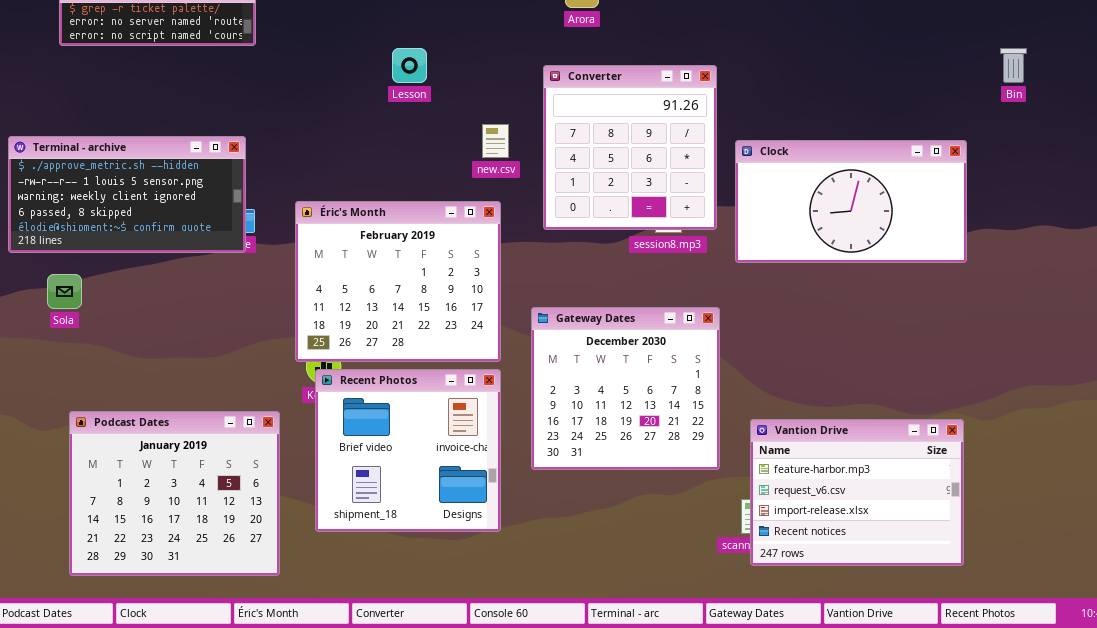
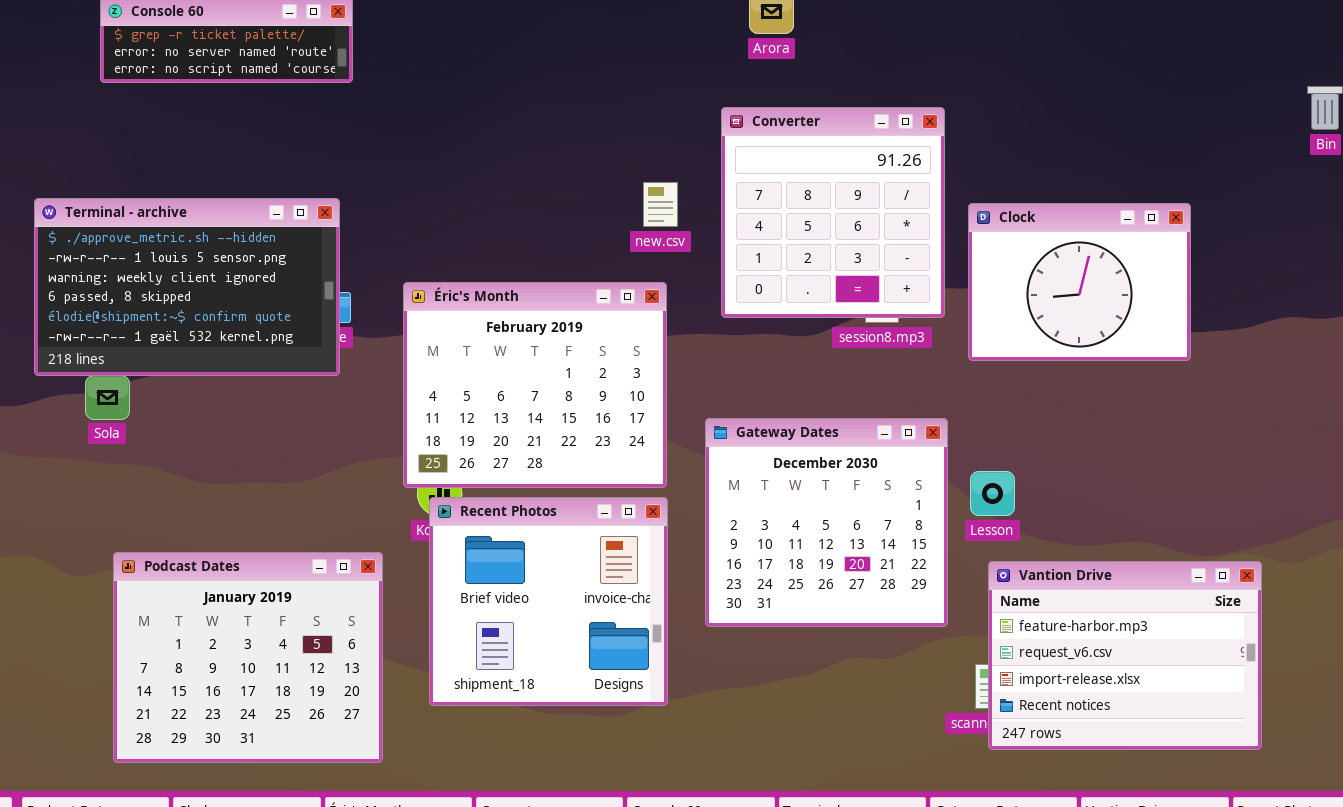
Lesson: [392,48,427,83] -> [970,471,1015,516], moved
Terminal - archive: [8,136,246,253] -> [34,198,340,376], resized
Clock: [735,140,967,263] -> [968,203,1191,361], resized

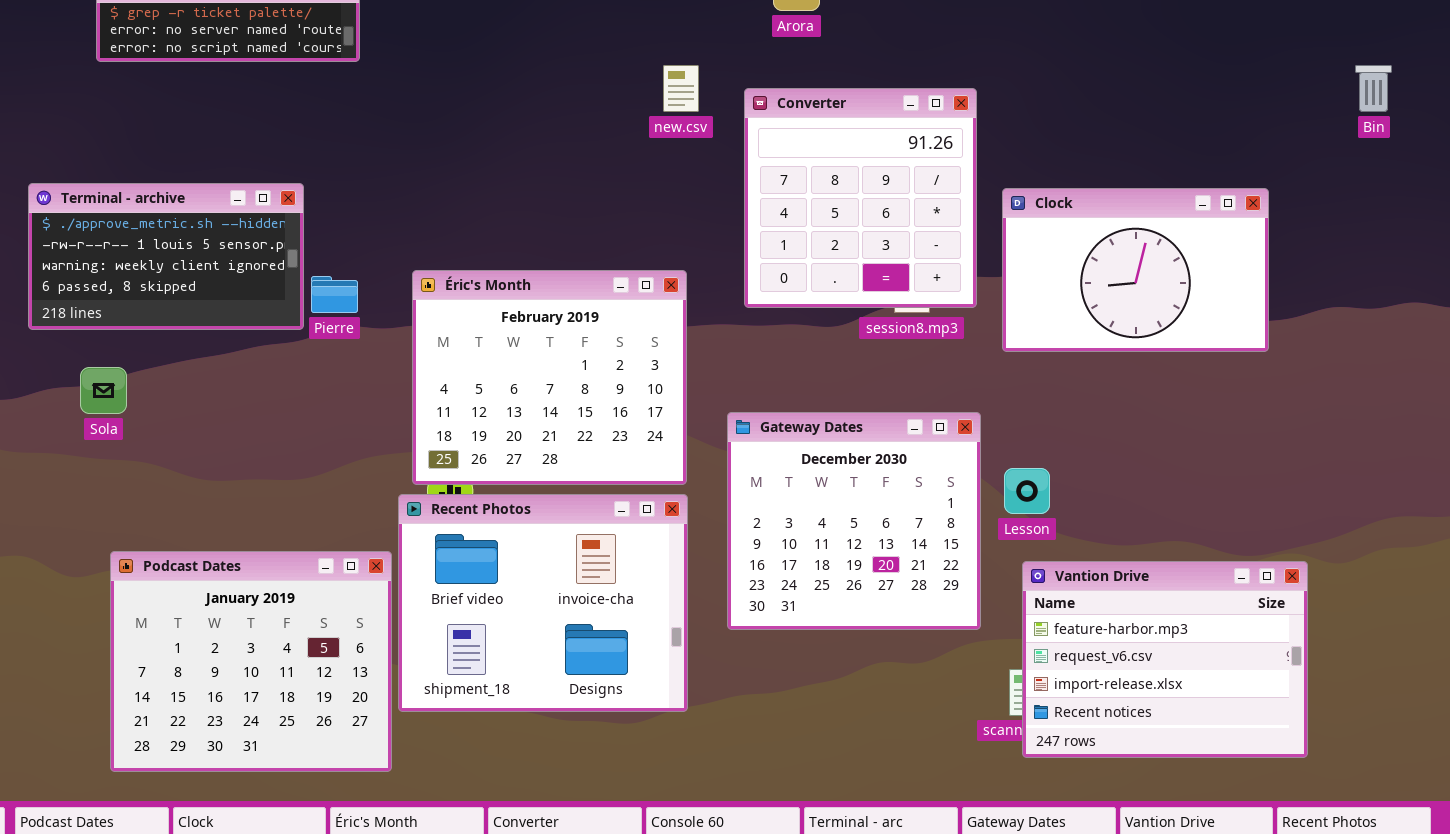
new.csv: [643,182,678,227] -> [663,65,699,112], moved
Terminal - archive: [34,198,340,376] -> [28,183,304,330], resized
Clock: [968,203,1191,361] -> [1002,188,1269,352], resized
Recent Photos: [429,497,668,706] -> [398,494,688,712], resized

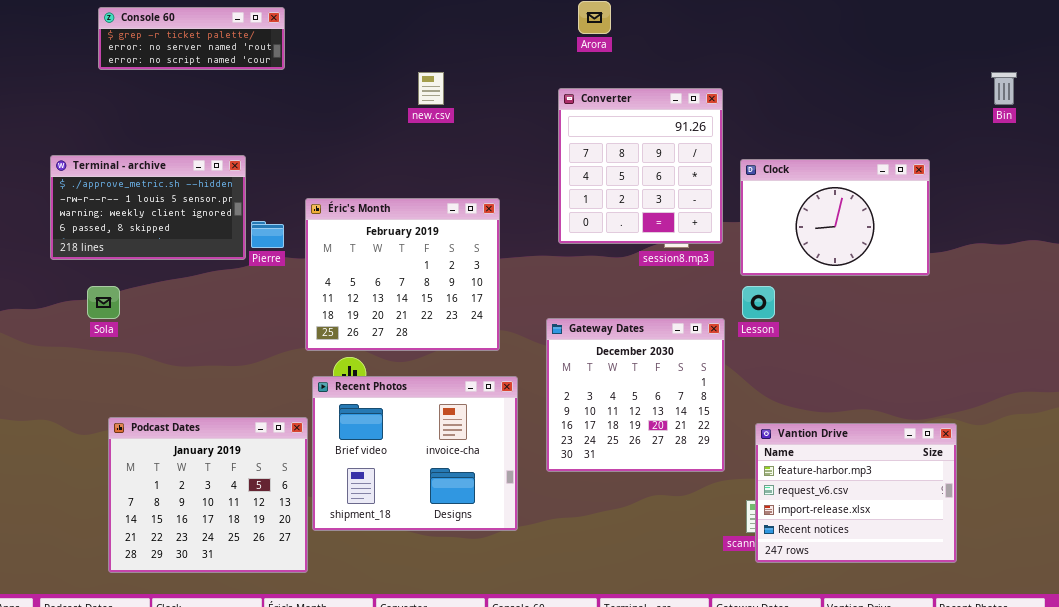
new.csv: [663,65,699,112] -> [418,72,444,105], moved
Éric's Month: [412,270,687,485] -> [305,198,500,351], moved
Lesson: [1004,468,1050,514] -> [742,286,775,319], moved

